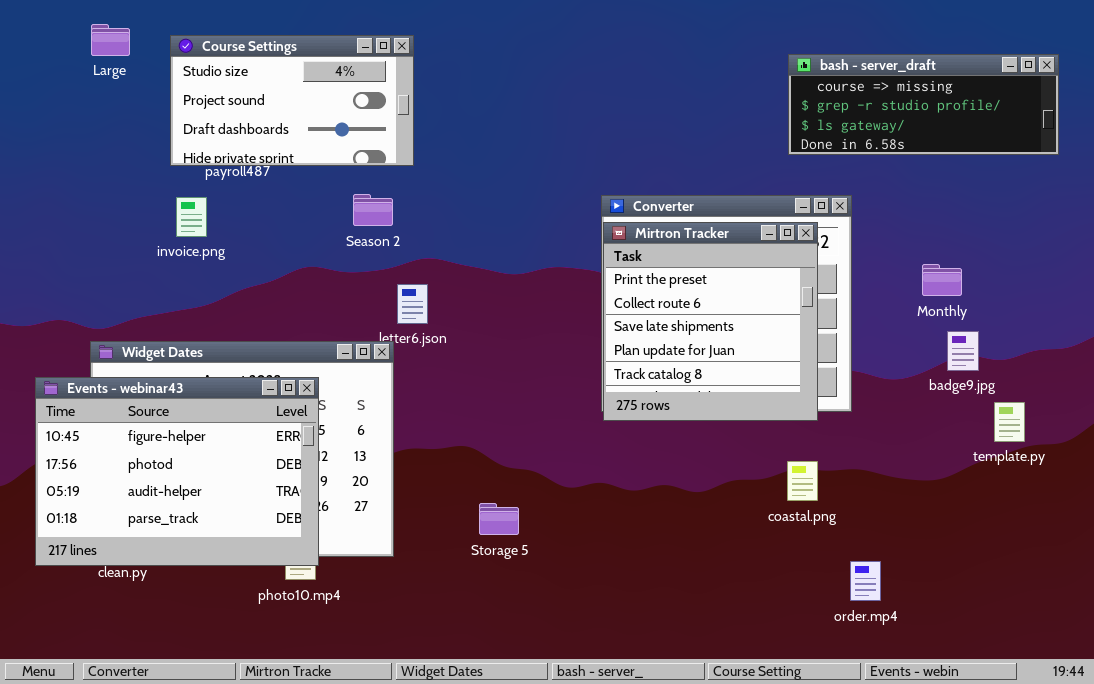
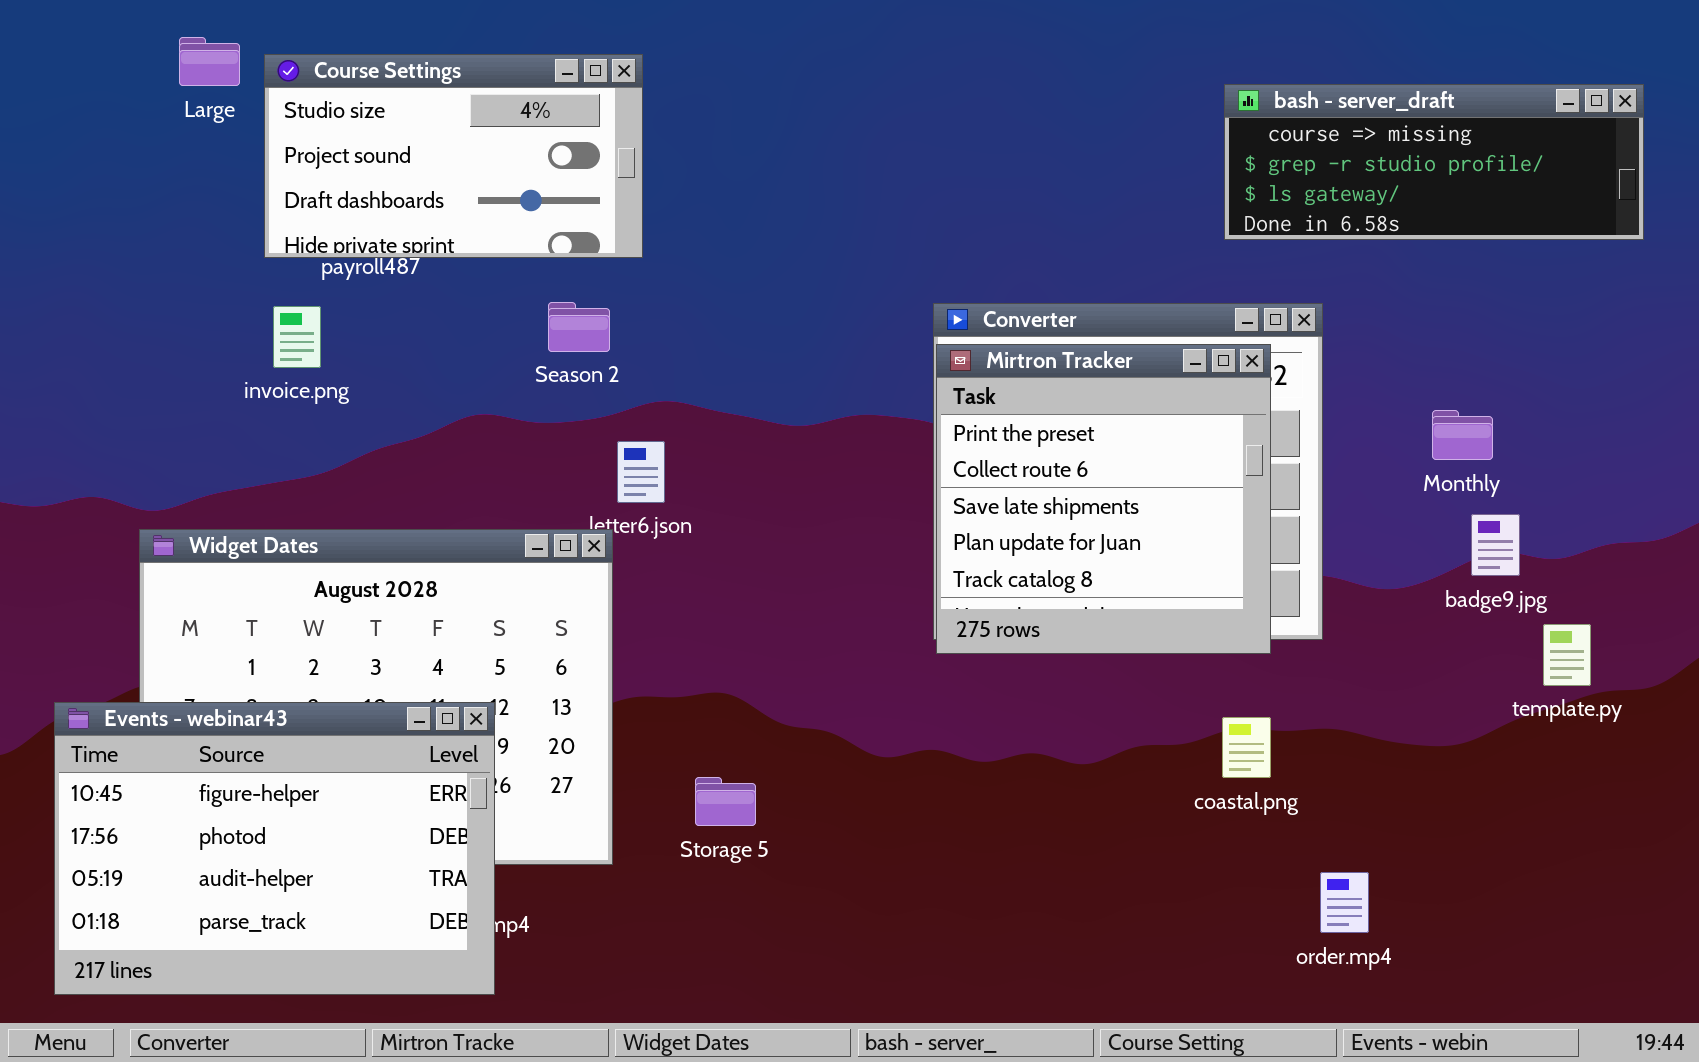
Large: [91,24,130,56] -> [179,37,240,86], moved
Events - webinar43: [35,377,319,566] -> [54,702,495,995], moved
Storage 5: [479,503,519,535] -> [695,777,756,826], moved

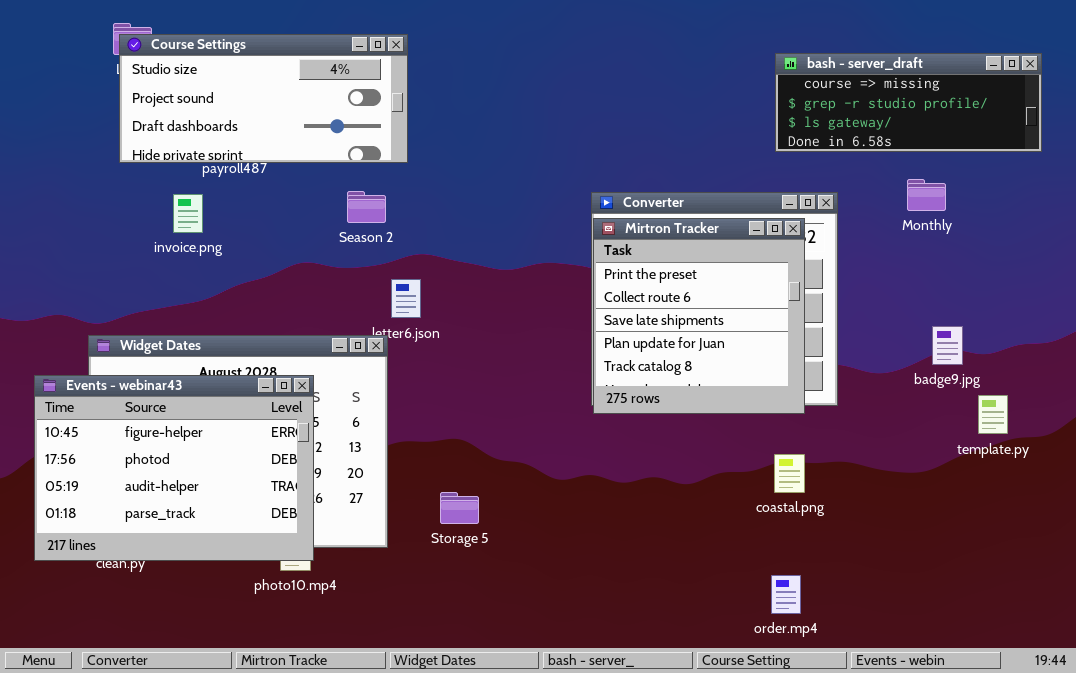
Course Settings: [264,54,643,258] -> [119,34,408,163], resized
Monthly: [1432,410,1493,460] -> [907,179,946,211], moved
Events - webinar43: [54,702,495,995] -> [34,375,314,561], moved
order.mp4: [1320,872,1369,933] -> [771,575,801,614], moved

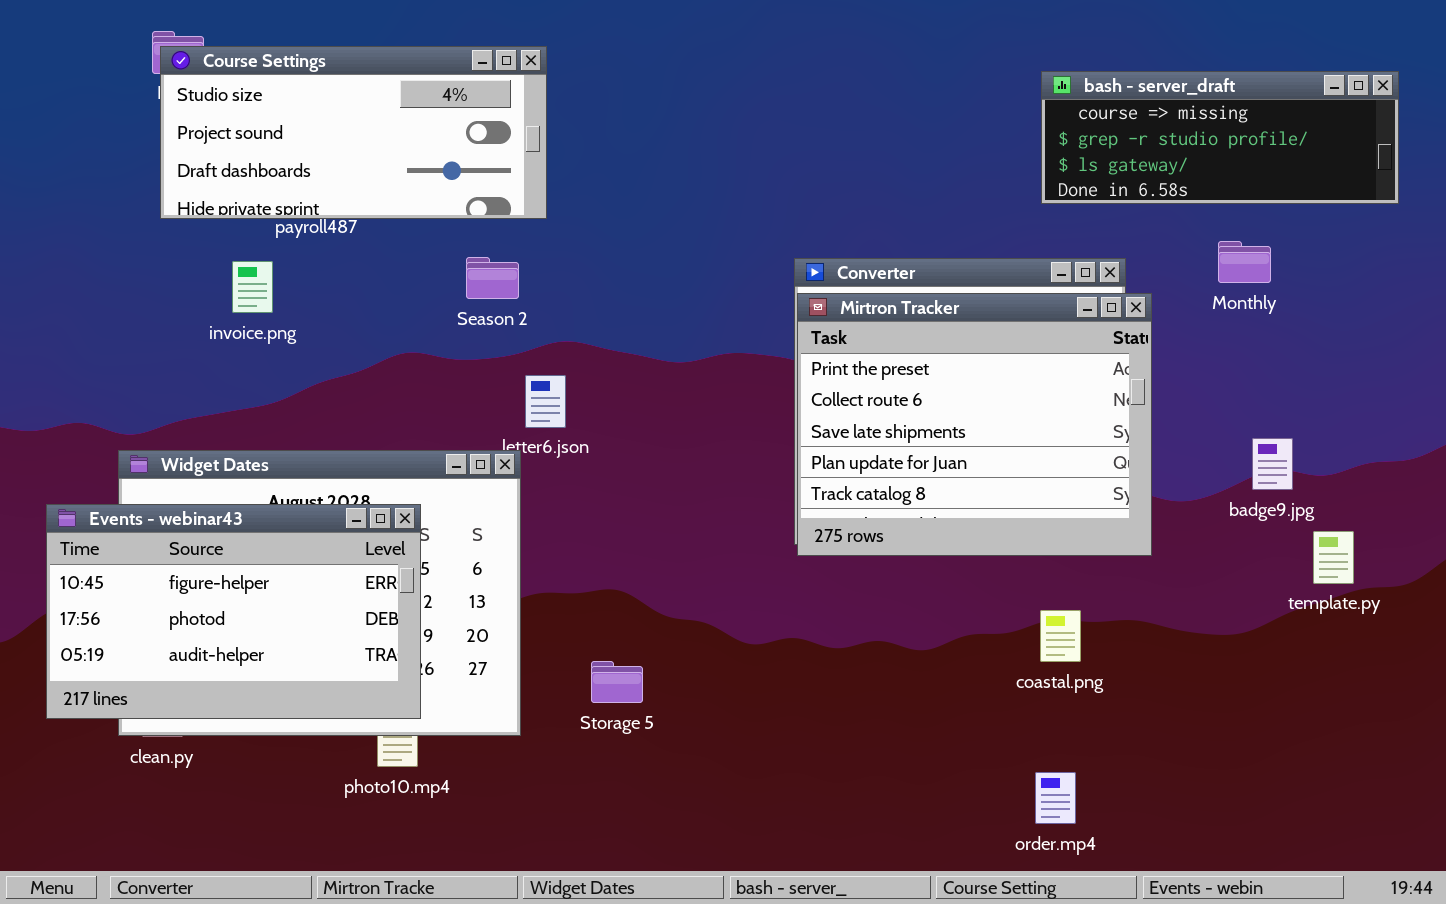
Mirtron Tracker: [593,218,805,414] -> [797,293,1152,556], resized
Events - webinar43: [34,375,314,561] -> [46,504,421,719], resized

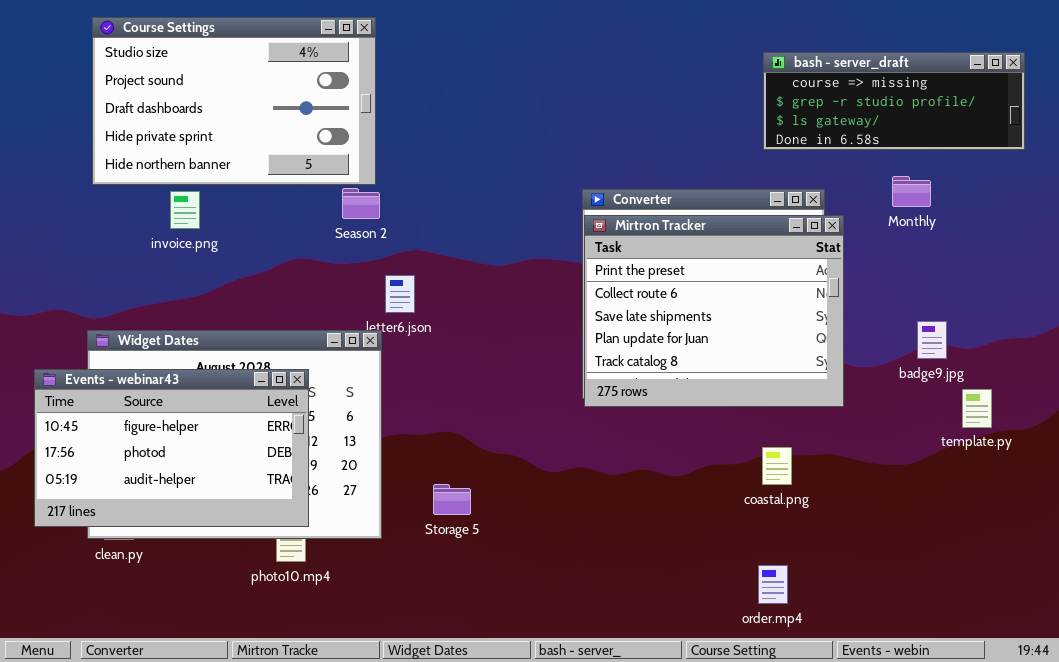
Course Settings: [160,46,547,219] -> [92,17,376,185], moved, resized

